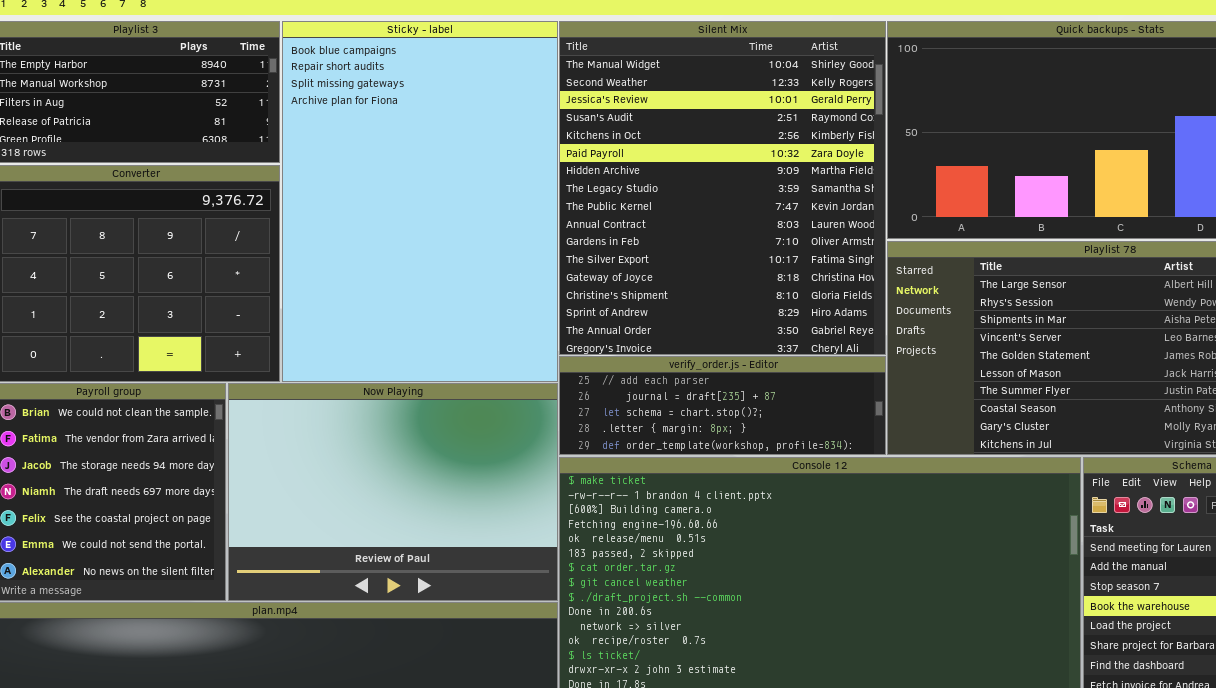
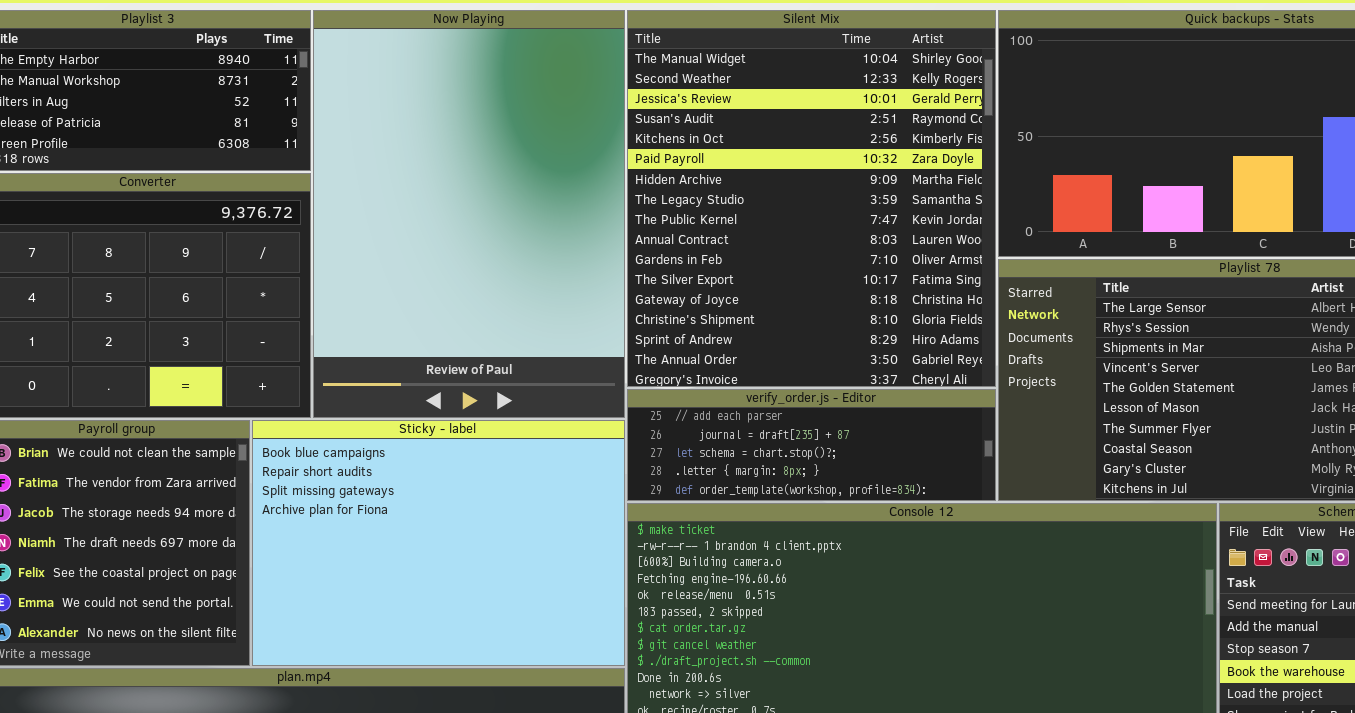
Sticky - label: [282,21,558,382] -> [252,420,625,666], moved, resized
Now Playing: [228,383,558,601] -> [313,10,625,418], moved, resized

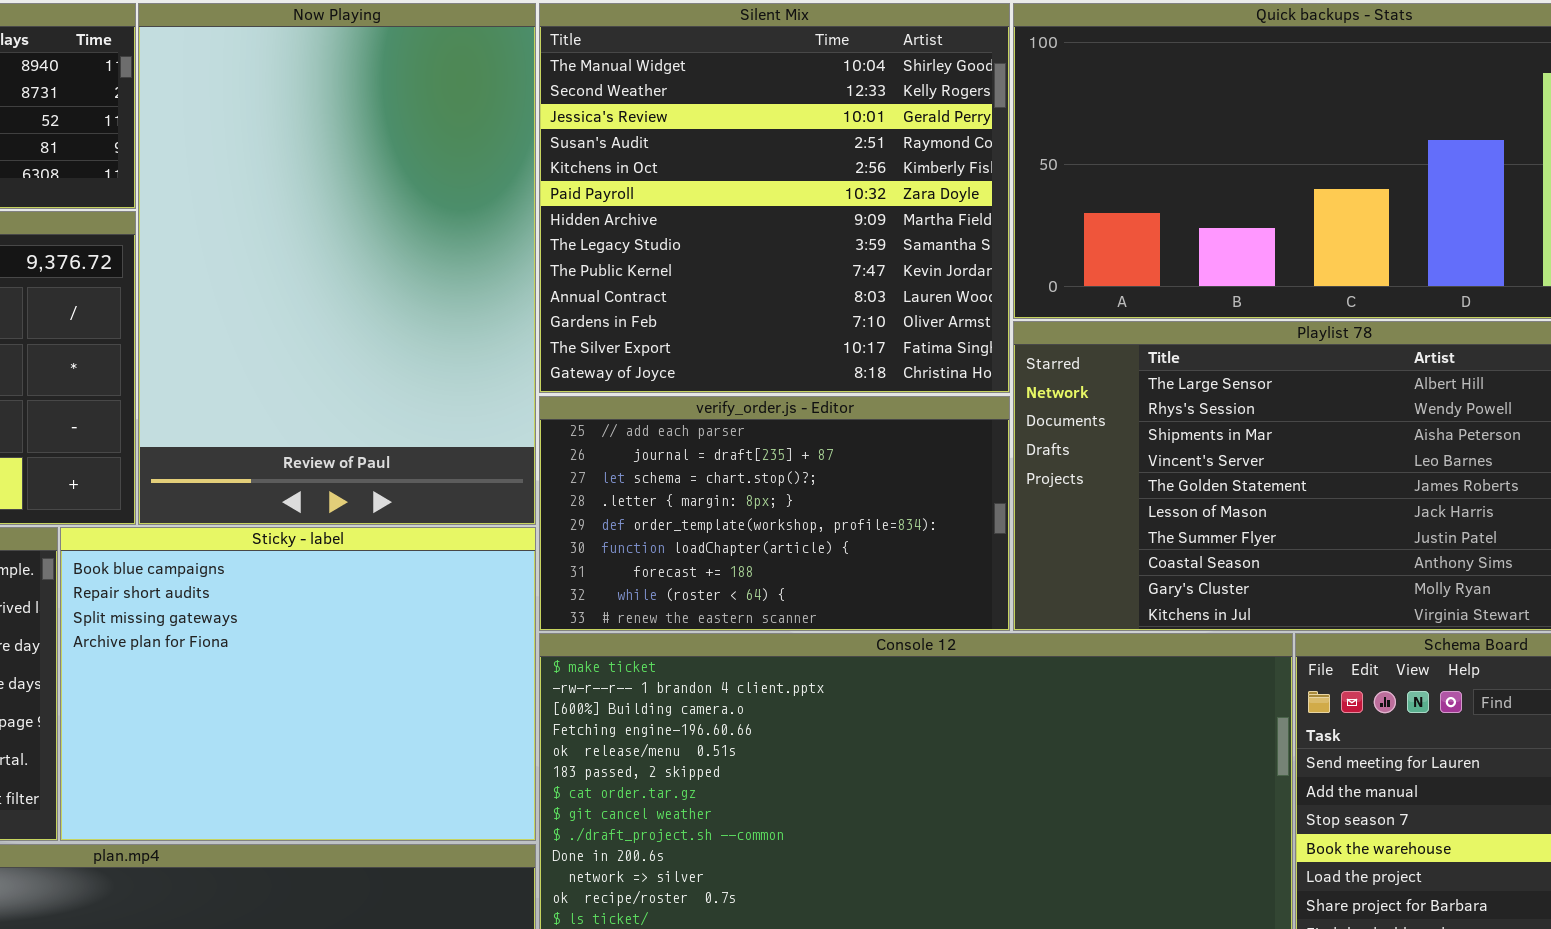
Silent Mix: [627,10,996,387] -> [539,3,1010,393], resized
verify_order.js - Editor: [627,389,996,501] -> [539,396,1010,631], resized

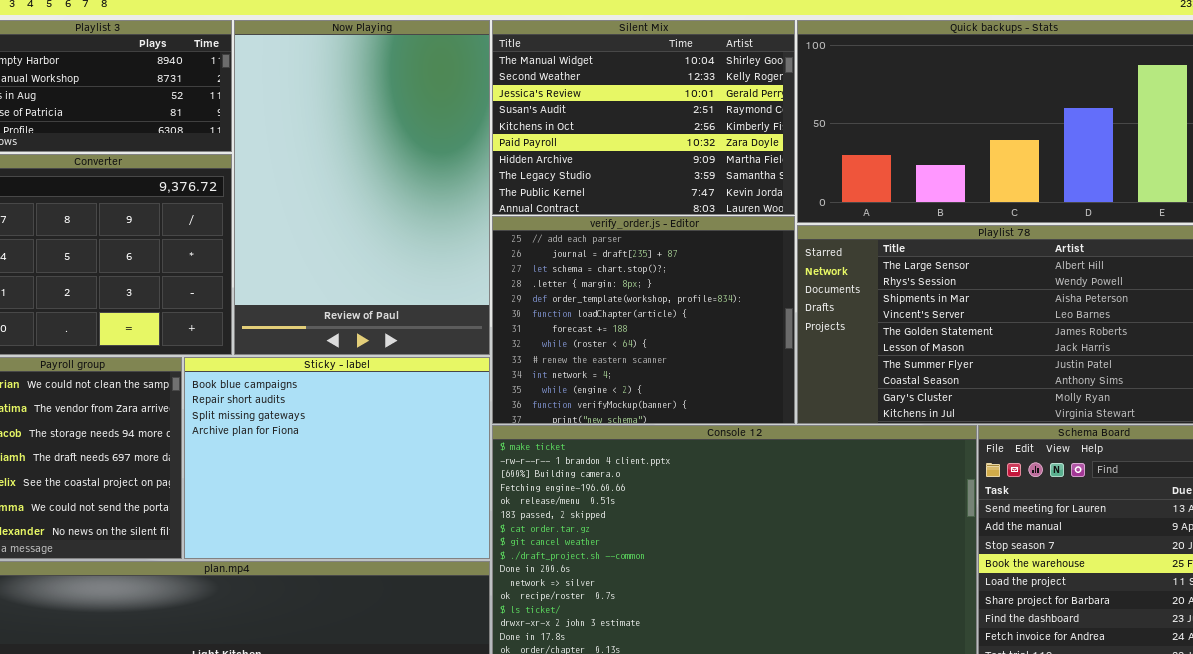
Silent Mix: [539,3,1010,393] -> [492,20,795,215], resized
verify_order.js - Editor: [539,396,1010,631] -> [492,216,795,424], resized

